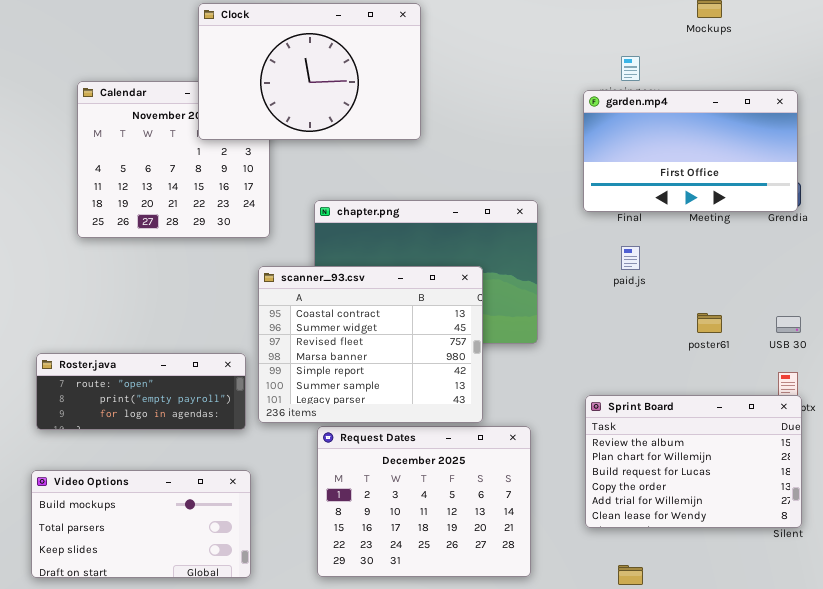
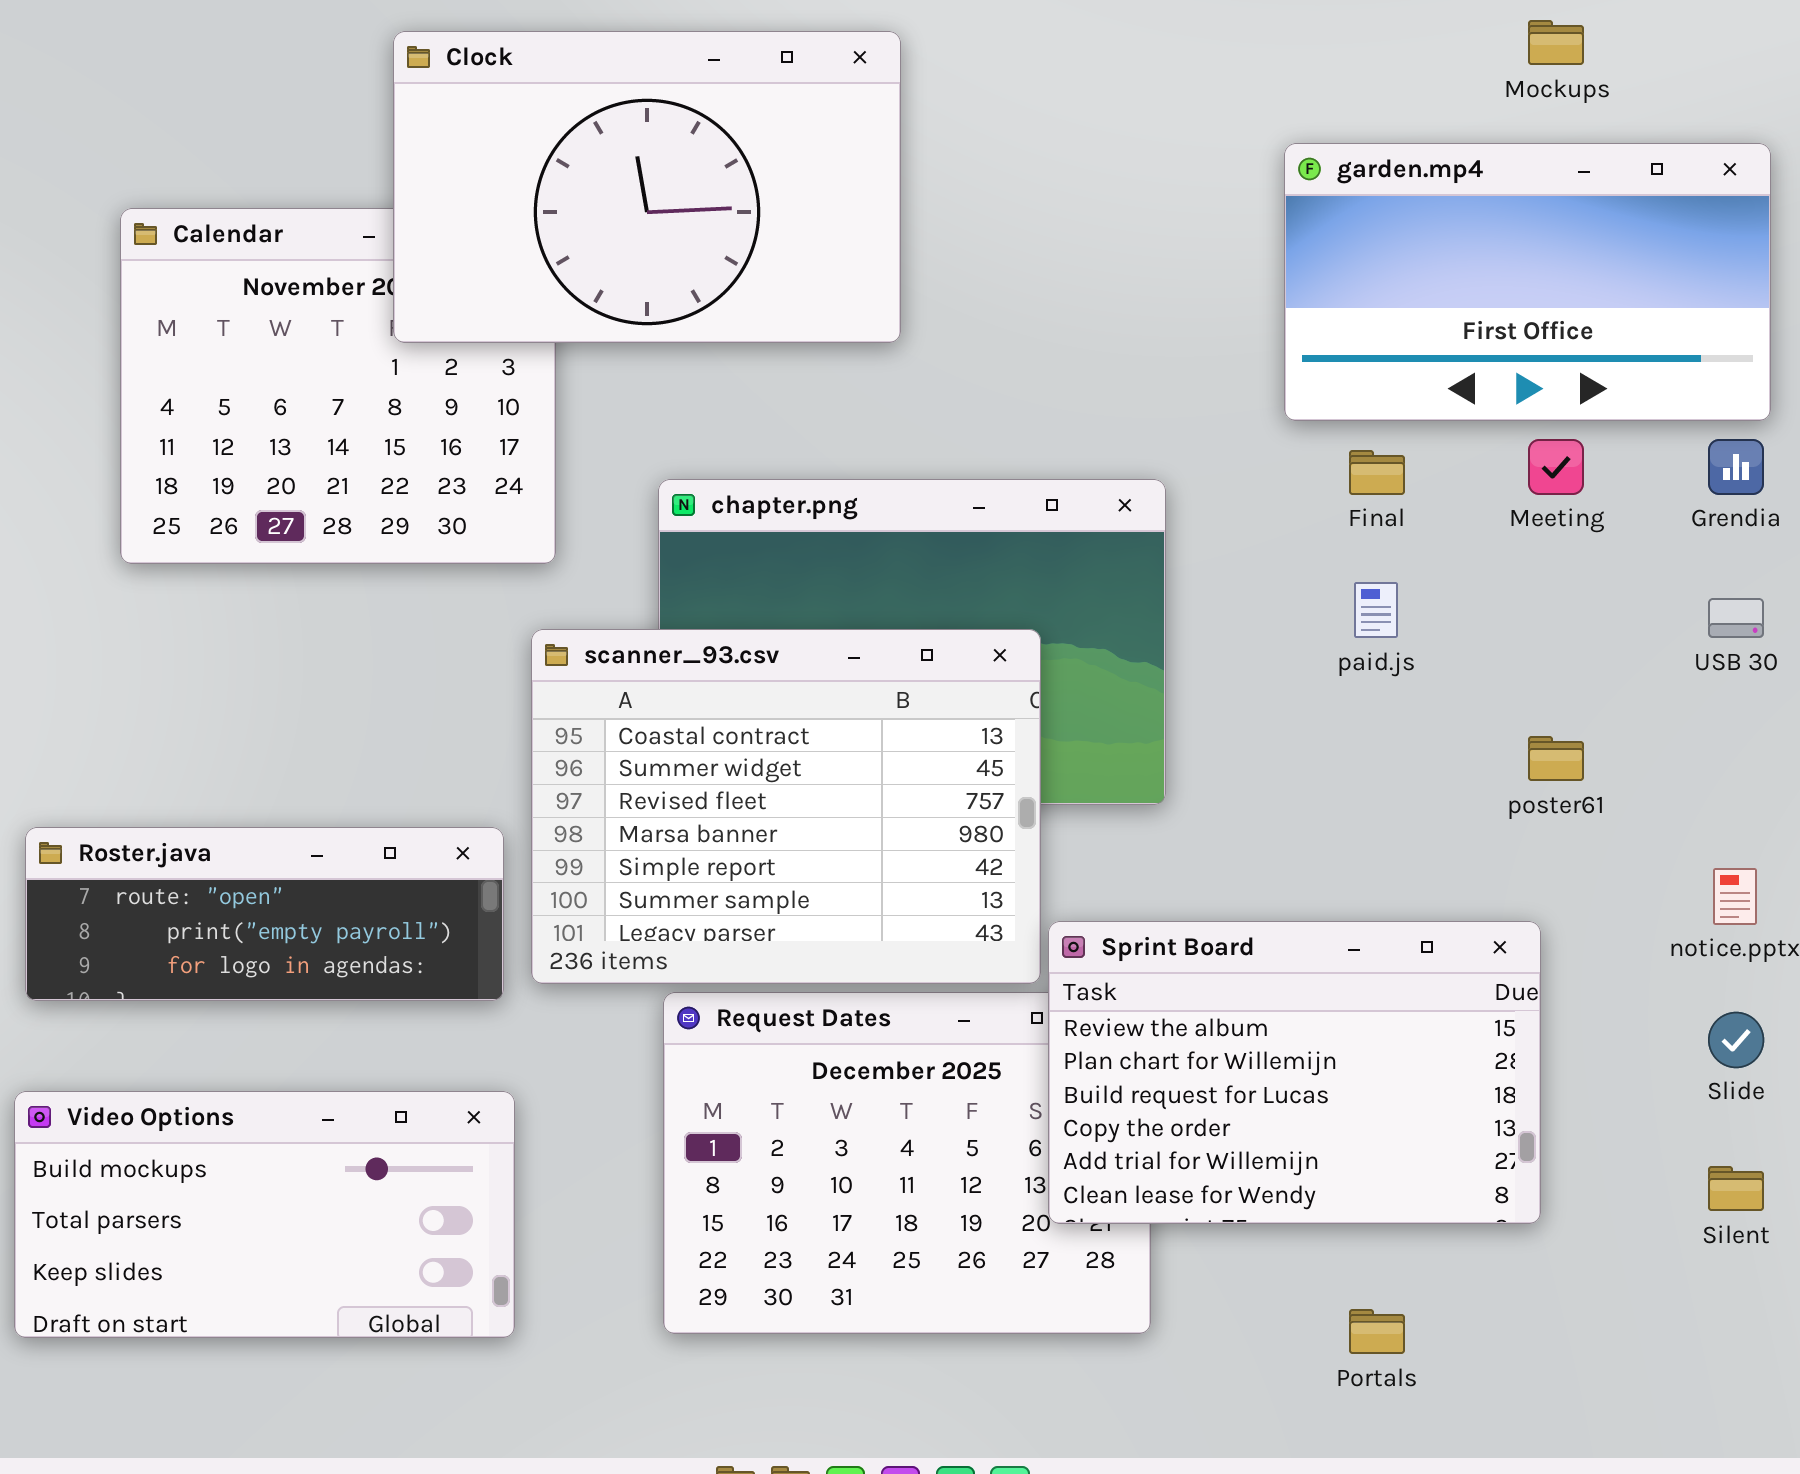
garden.mp4: [583,90,798,212] -> [1284,143,1771,421], moved
USB 30: [776,316,801,333] -> [1708,598,1764,638], moved
Sprint Board: [585,395,802,528] -> [1048,921,1541,1224], moved

